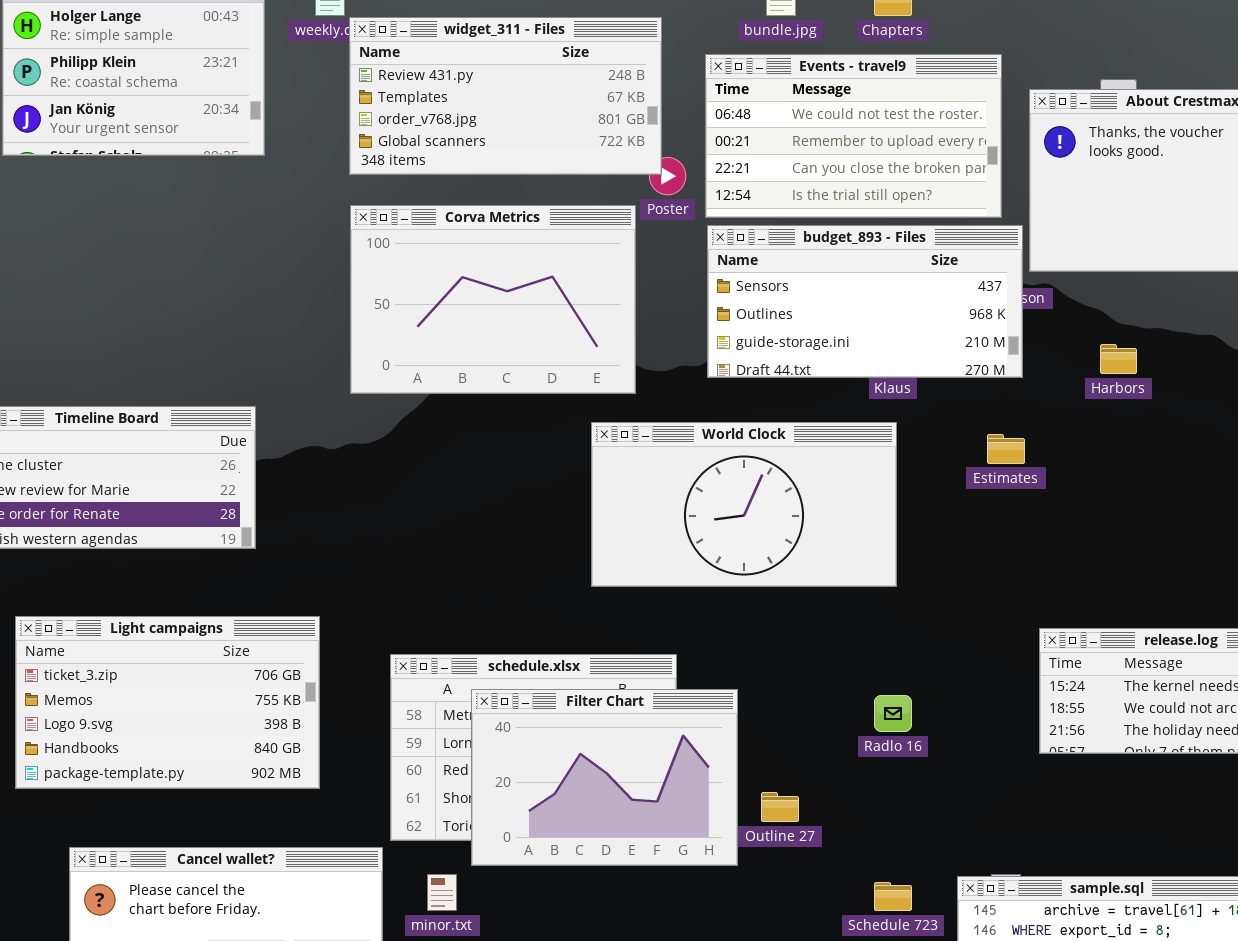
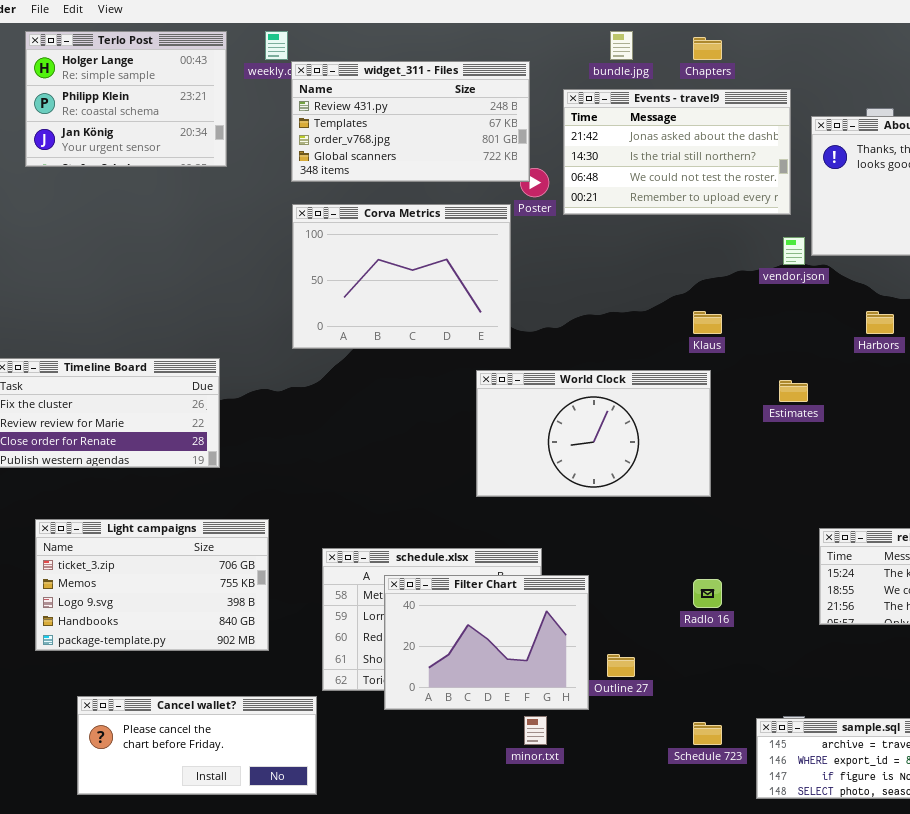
Events - travel9: [705,54,1002,218] -> [563,89,791,215], scrolled up 2 rows
budget_893 - Files: [707,225,1023,378] -> none, closed
minor.txt: [427,874,457,911] -> [524,716,547,745], moved

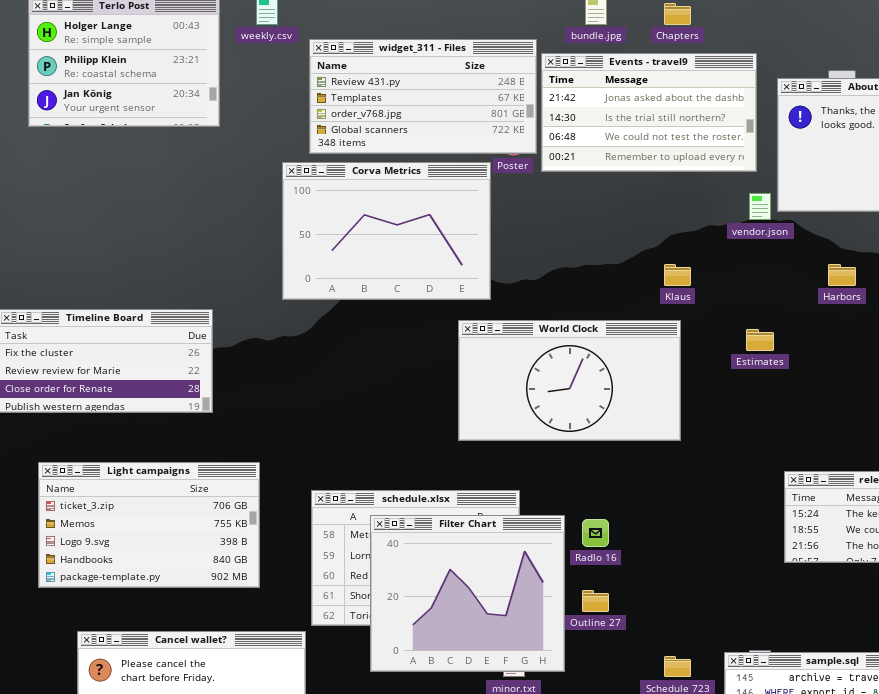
widget_311 - Files: [291,61,530,182] -> [309,39,537,154], moved
Filter Chart: [384,575,589,710] -> [370,515,565,672], resized
Radlo 16: [693,579,722,608] -> [582,519,609,547], moved

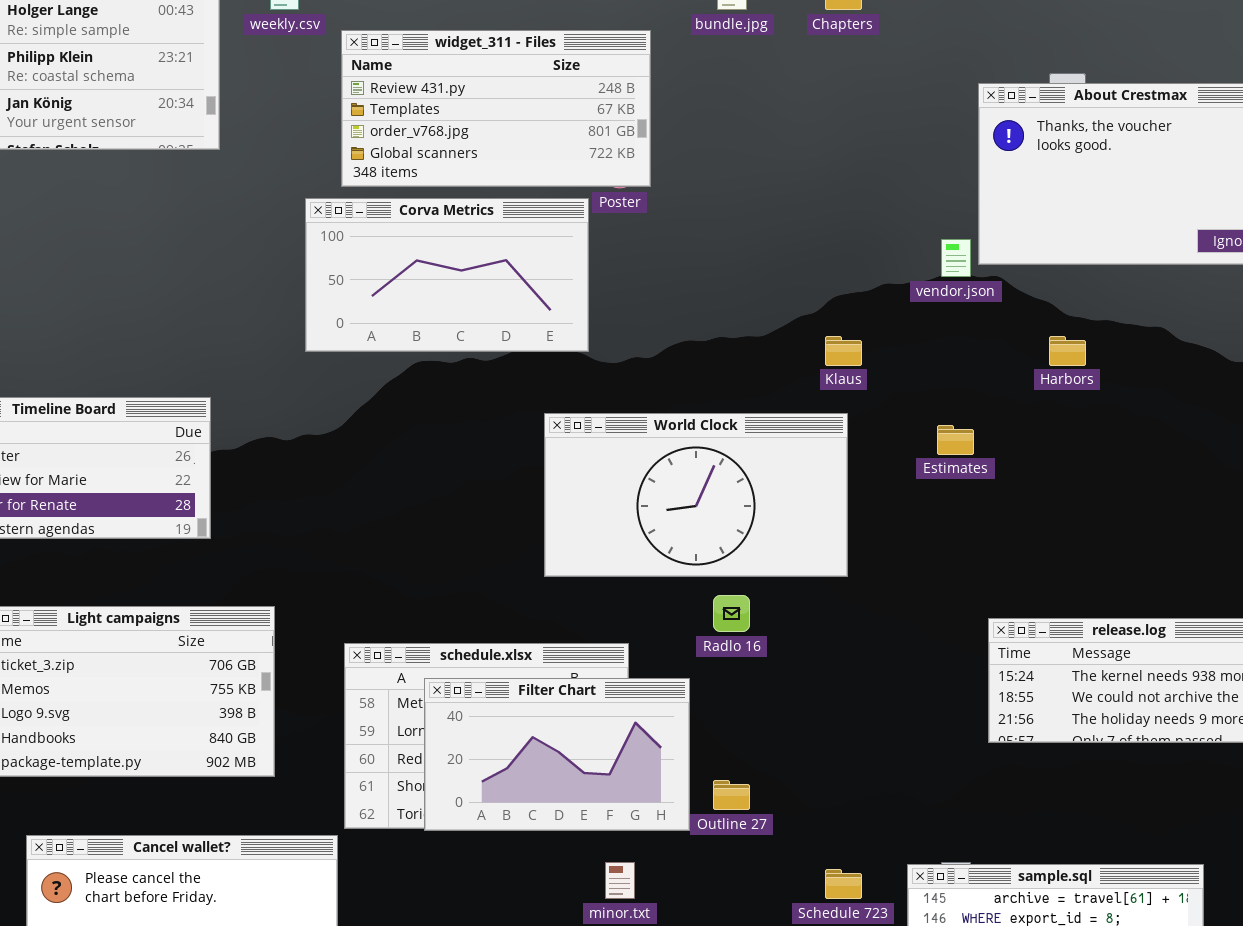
Events - travel9: [541,53,757,172] -> none, closed
Corva Metrics: [282,162,491,300] -> [305,198,589,352], resized
Filter Chart: [370,515,565,672] -> [424,678,690,831], resized
Radlo 16: [582,519,609,547] -> [713,595,750,632], moved

